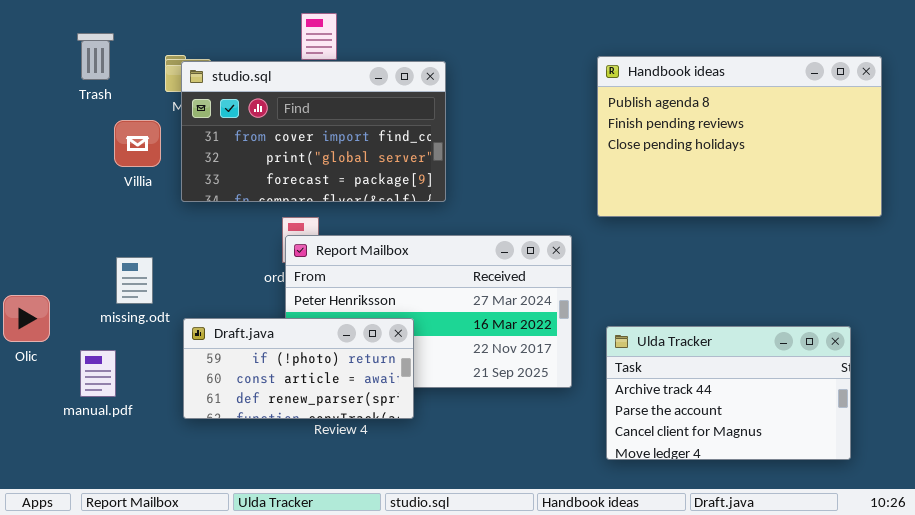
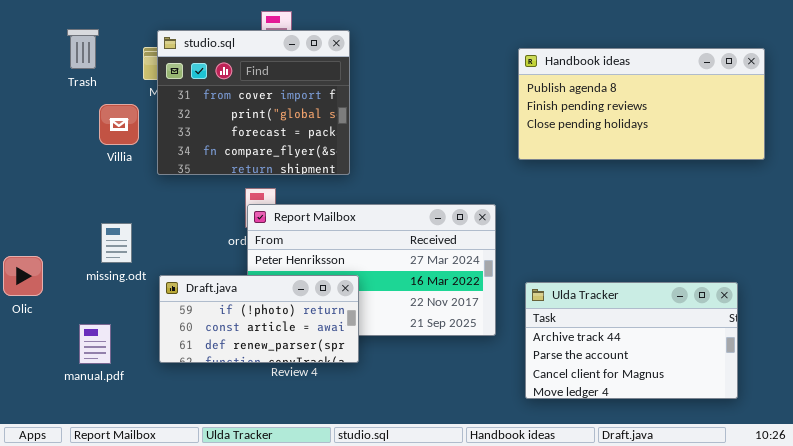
Handbook ideas: [597,56,882,217] -> [518,48,765,160], resized
studio.sql: [181,61,446,202] -> [157,30,350,175], resized
manual.pdf: [80,350,116,397] -> [79,324,111,364], moved

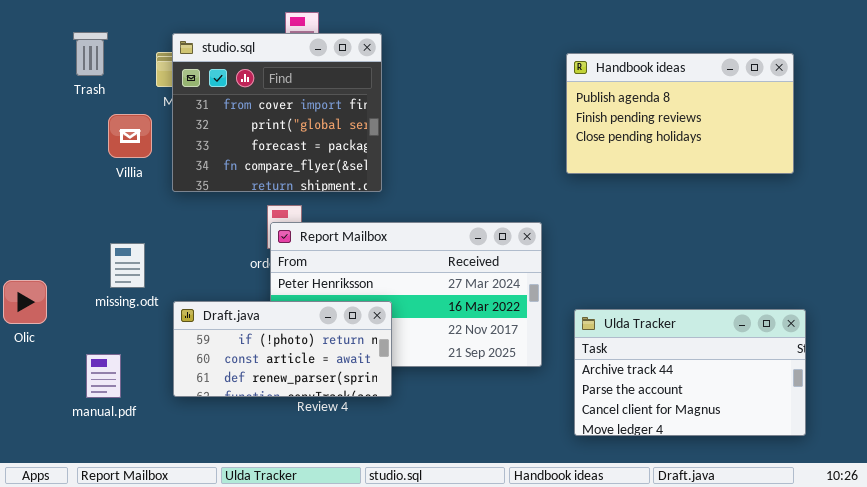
Handbook ideas: [518,48,765,160] -> [566,53,794,174], resized

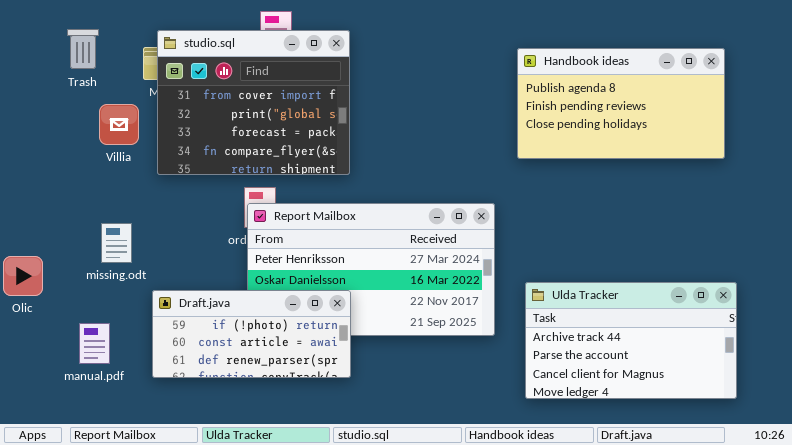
Draft.java: [173,301,392,397] -> [152,290,351,378], moved

